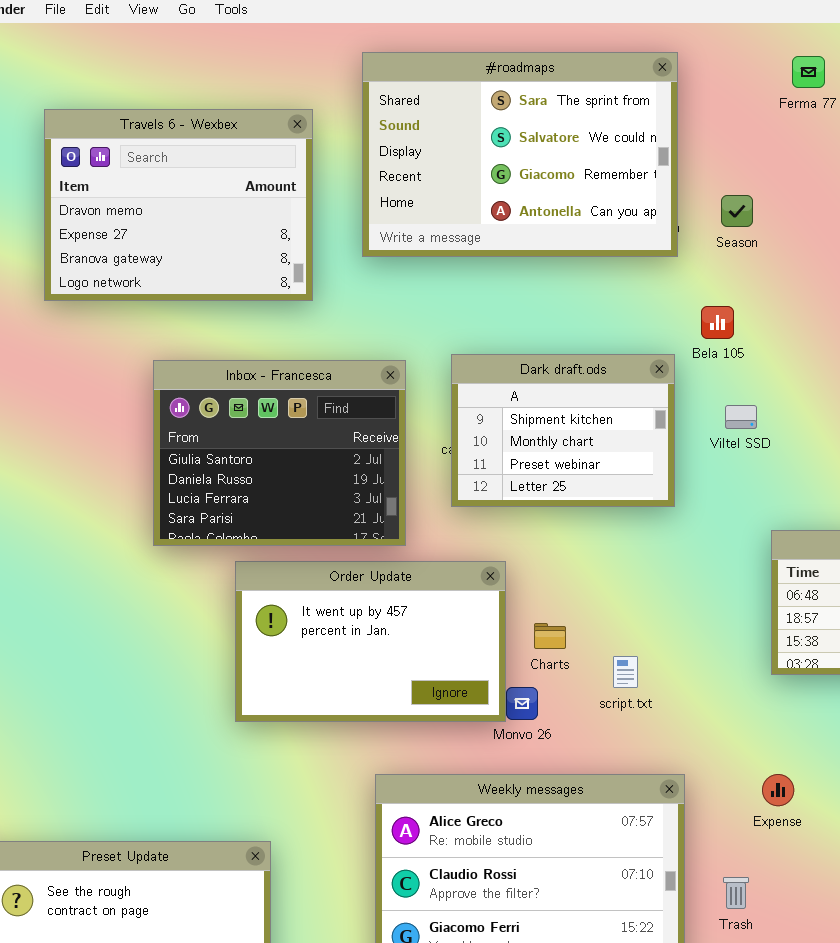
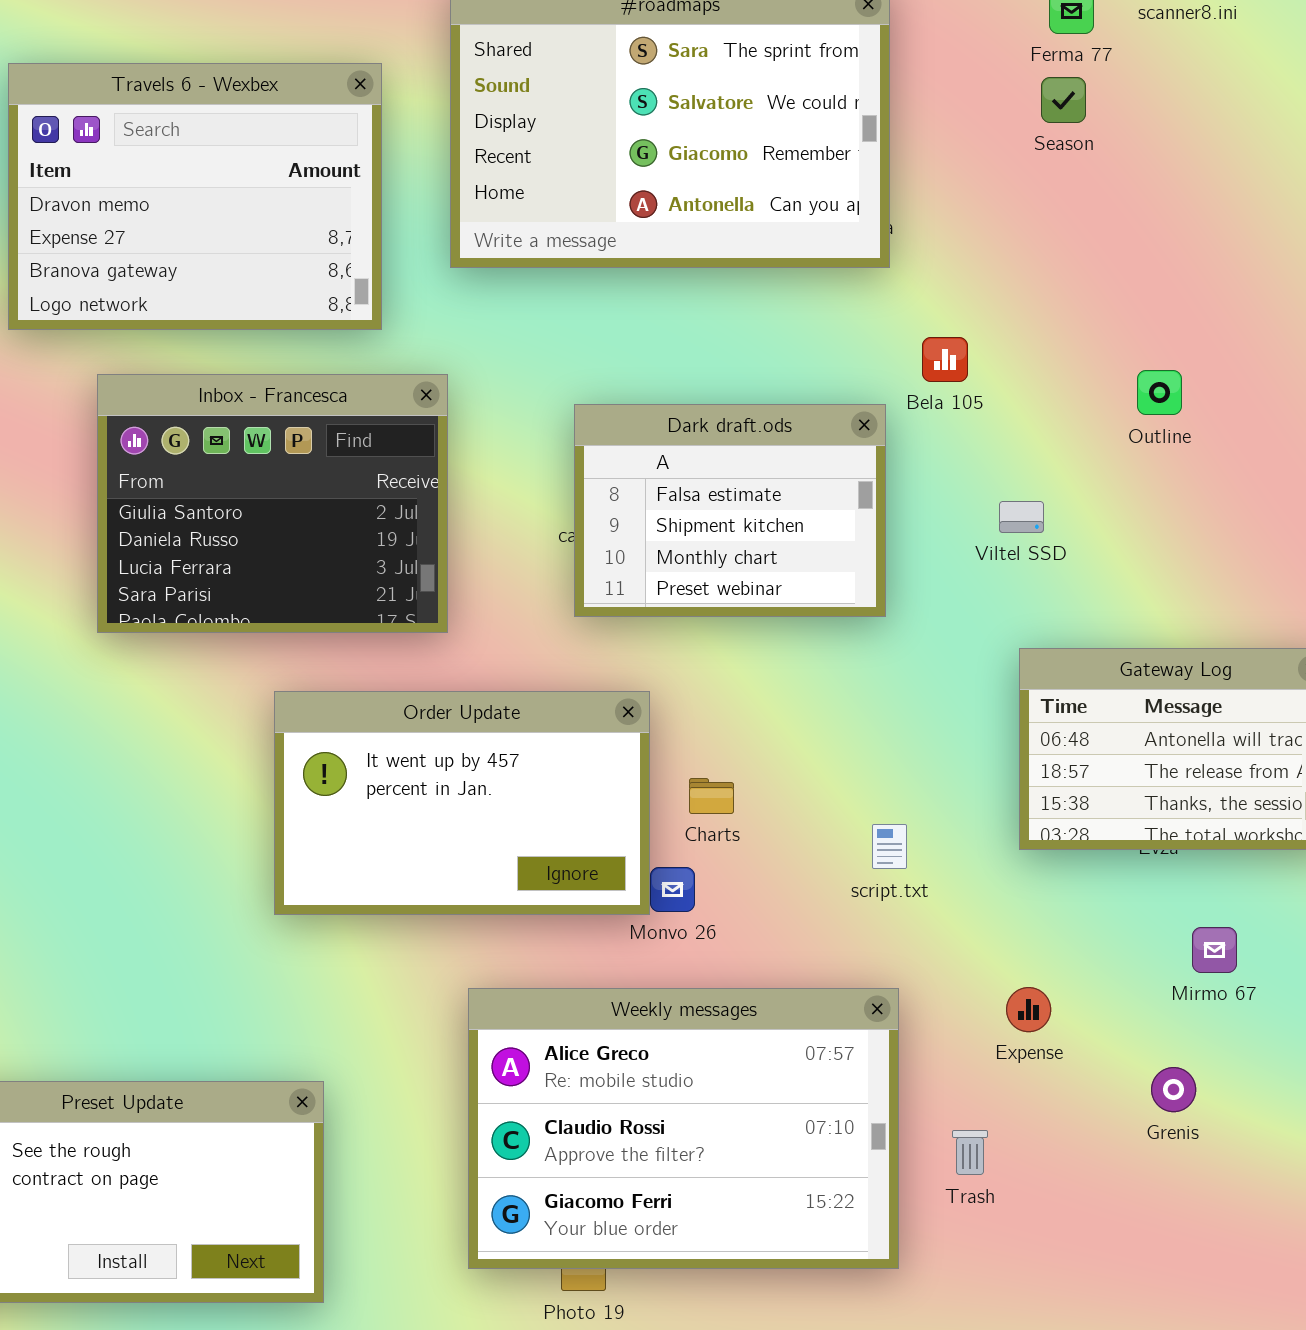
Season: [721,195,753,227] -> [1041,77,1086,123], moved
Dark draft.ods: [451,354,675,507] -> [574,404,886,617], scrolled up 1 row
Inbox - Francesca: [153,360,406,546] -> [97,374,448,633], moved
Viltel SSD: [725,405,757,429] -> [999,501,1044,533], moved
script.txt: [613,656,638,688] -> [872,824,907,869], moved

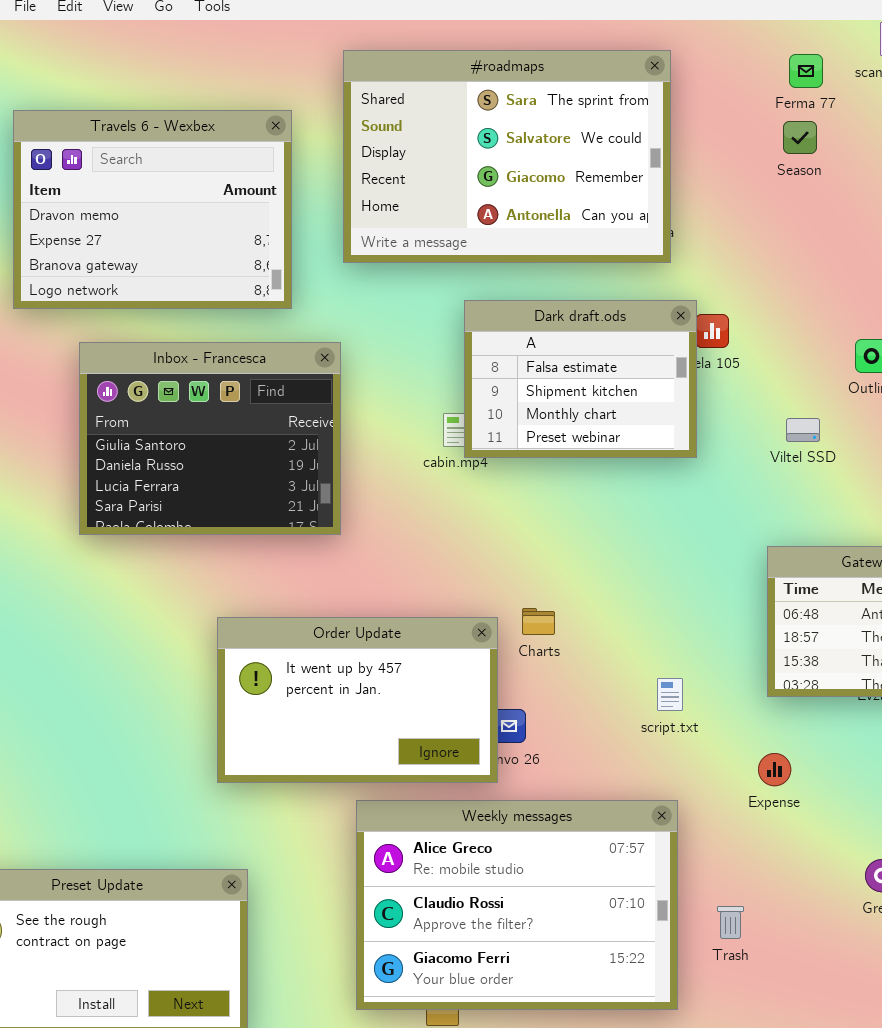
Dark draft.ods: [574,404,886,617] -> [464,300,697,458], moved
Viltel SSD: [999,501,1044,533] -> [786,418,820,442], moved
Order Update: [274,691,650,915] -> [217,617,498,783], moved
Charts: [689,778,734,814] -> [522,608,555,635], moved
Expense: [1006,987,1051,1032] -> [758,753,791,786], moved

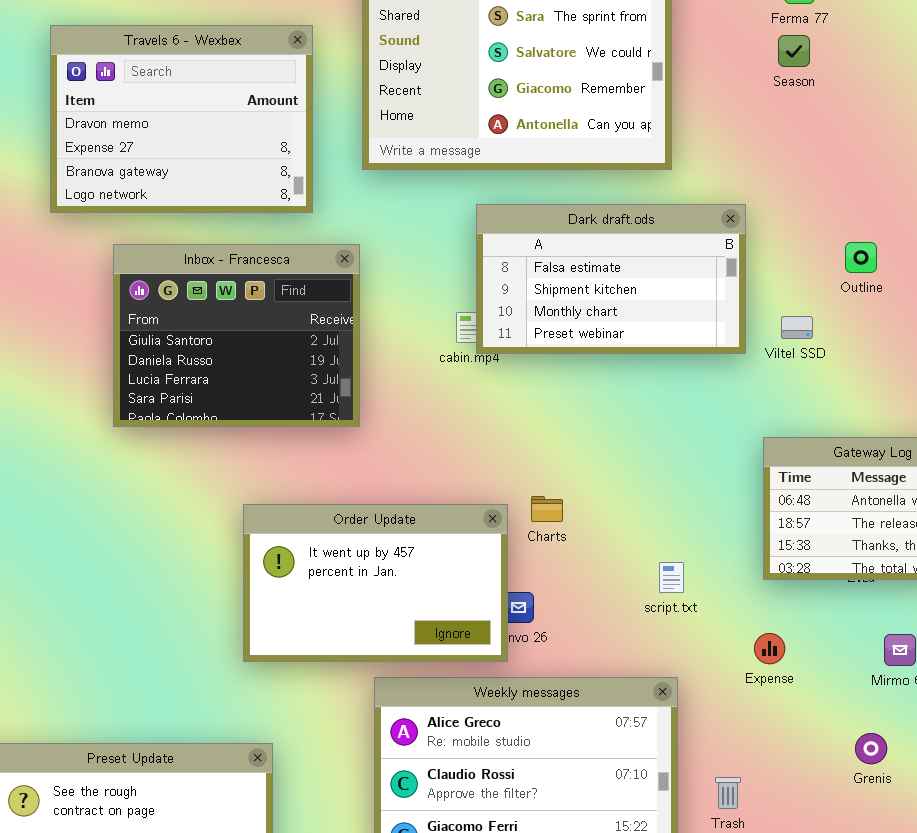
Dark draft.ods: [464,300,697,458] -> [476,204,746,354], resized

